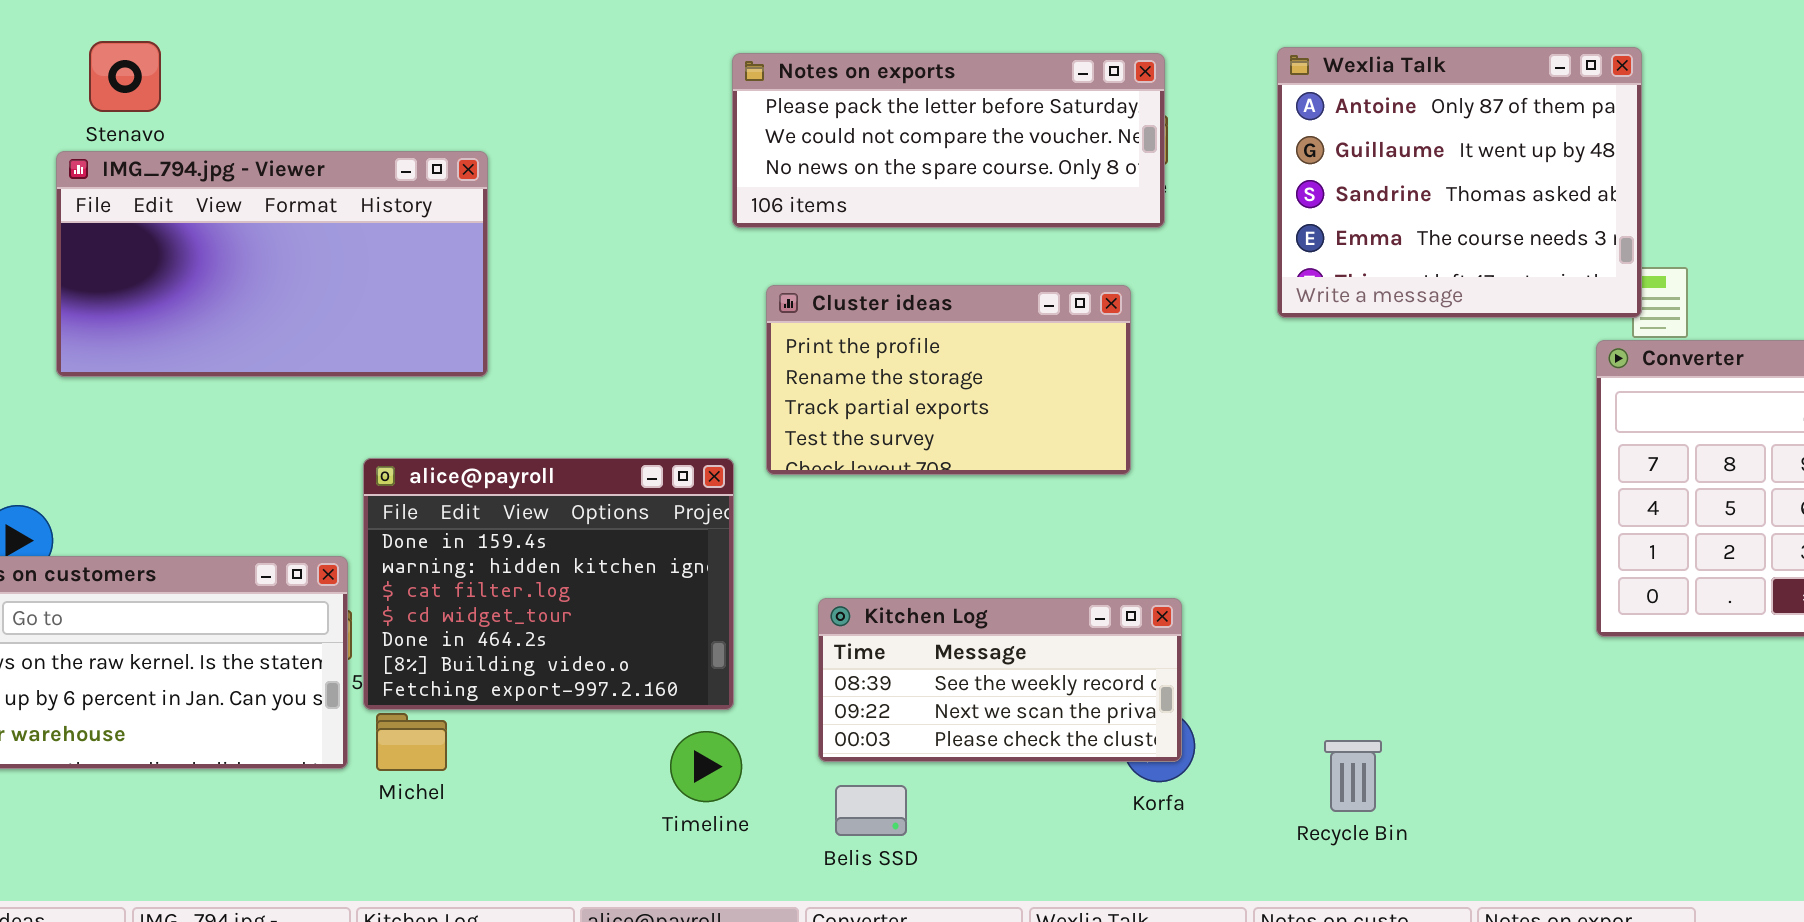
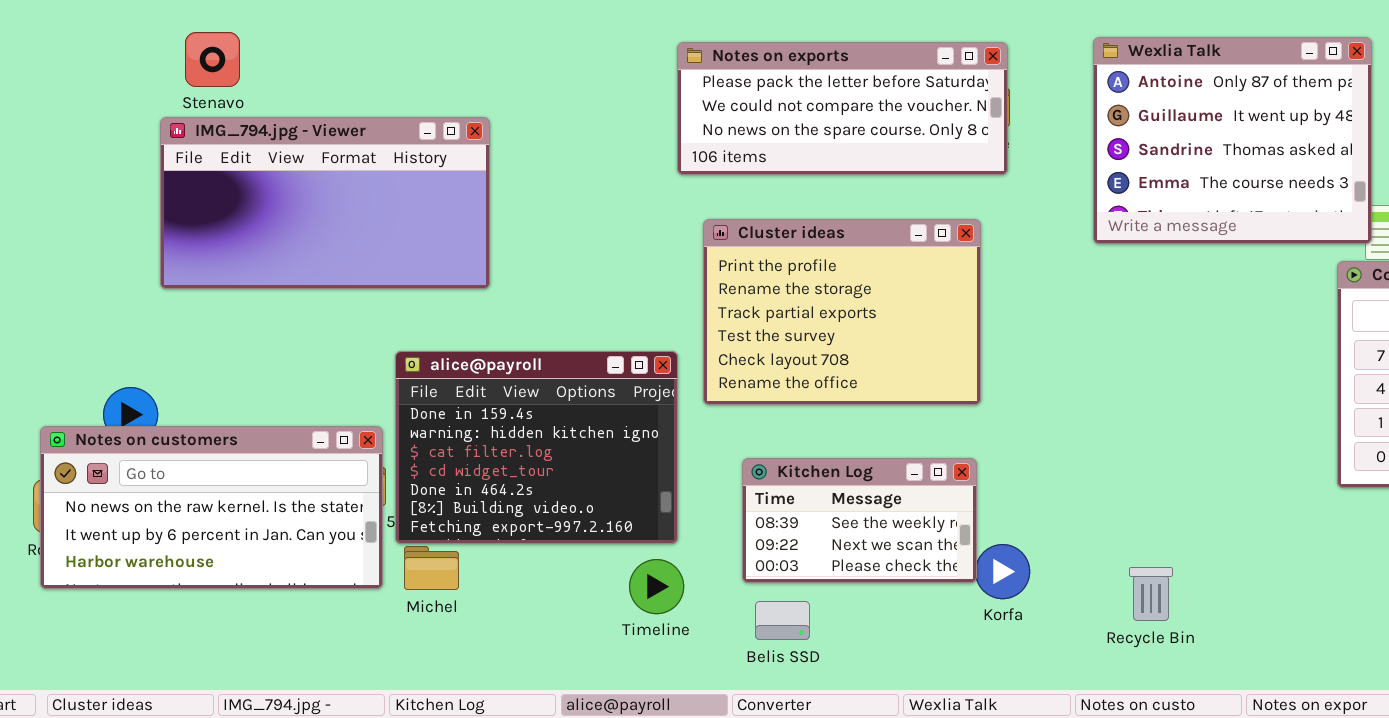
Cluster ideas: [766,285,1131,475] -> [703,219,981,405], resized
Kitchen Log: [818,598,1182,762] -> [742,458,977,583], resized

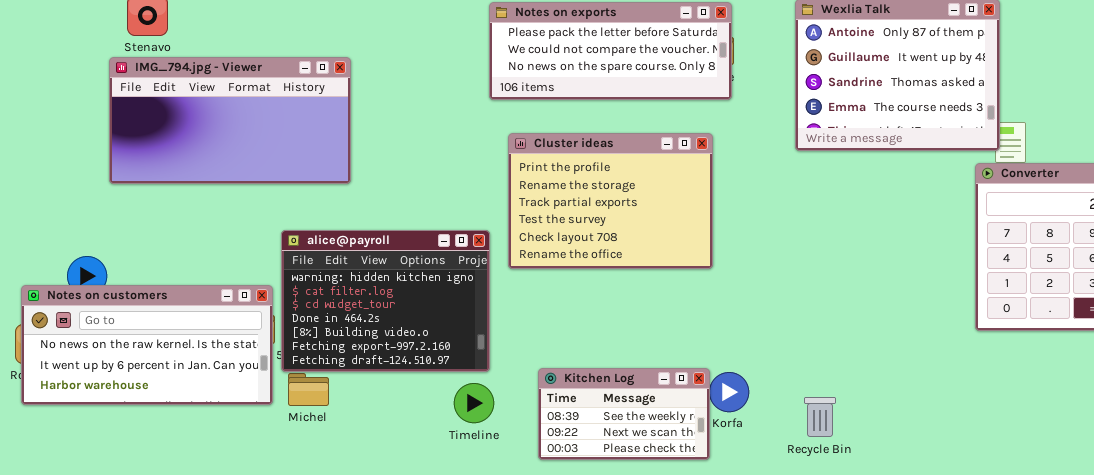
alice@payroll: [395,351,678,544] -> [281,230,490,372], scrolled down 1 row
Kitchen Log: [742,458,977,583] -> [538,368,710,460], moved
Recycle Bin: [1129,567,1173,621] -> [804,397,836,437], moved

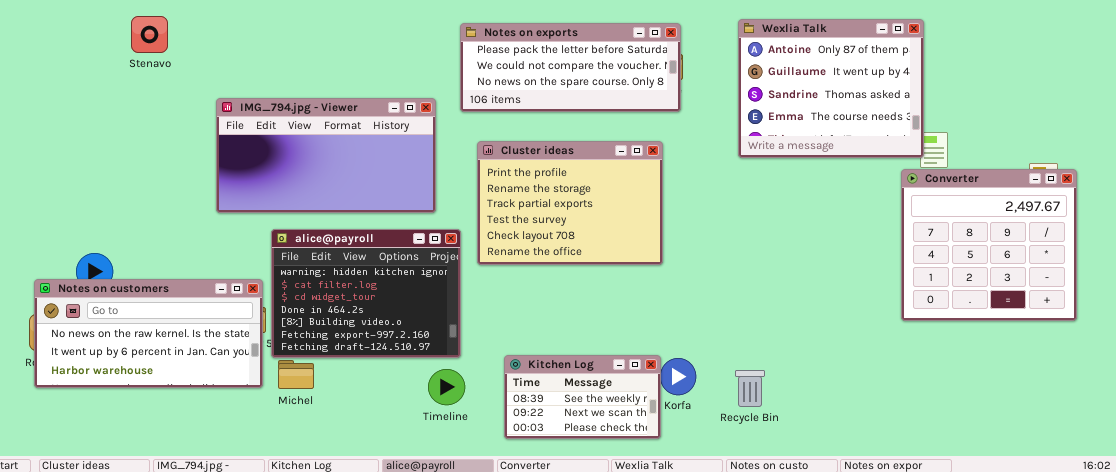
IMG_794.jpg - Viewer: [109,57,351,184] -> [216,98,436,213], moved
Recycle Bin: [804,397,836,437] -> [735,370,765,407], moved

